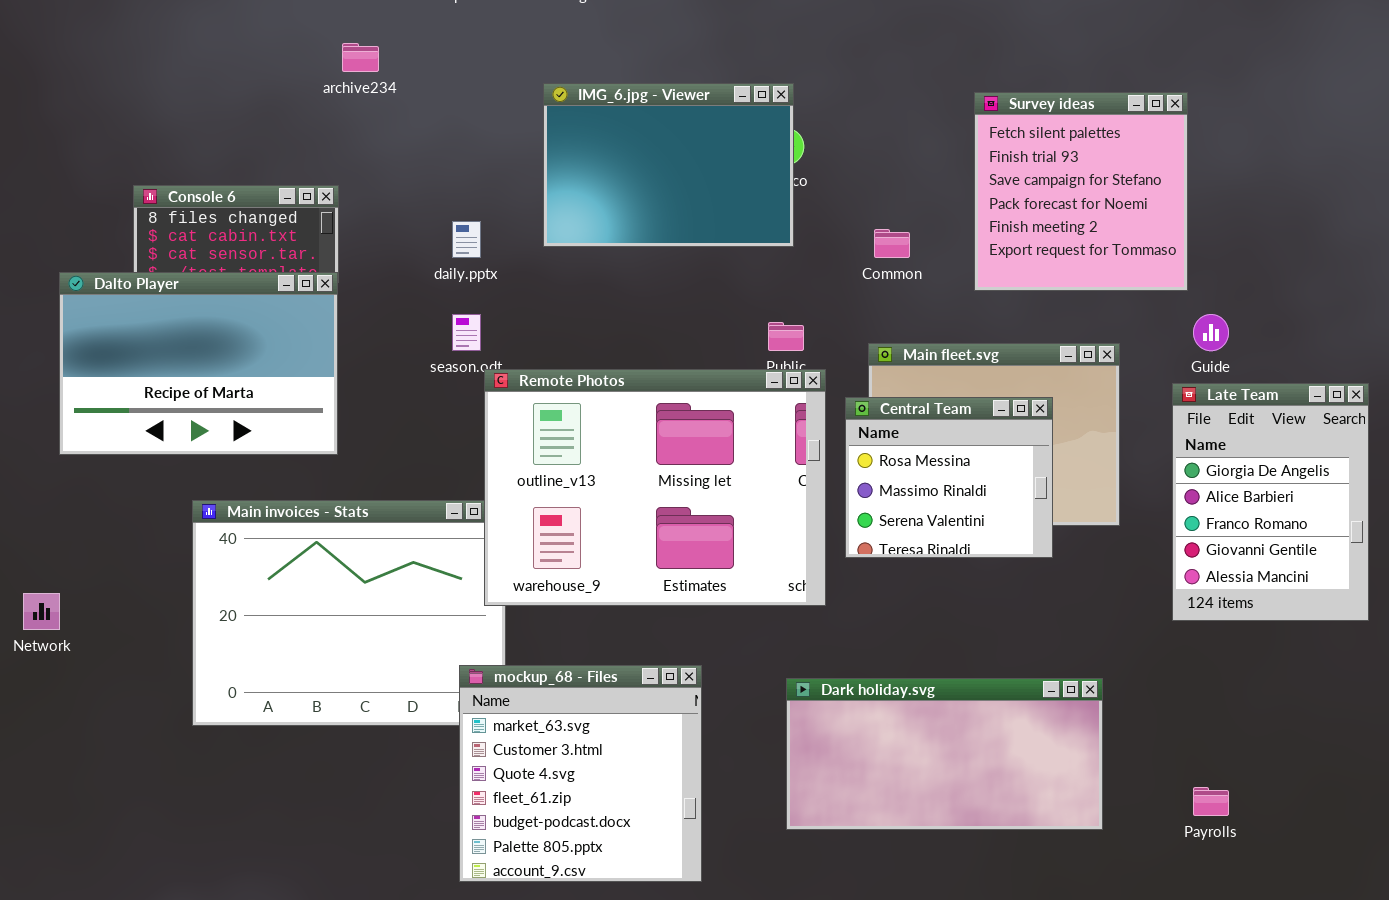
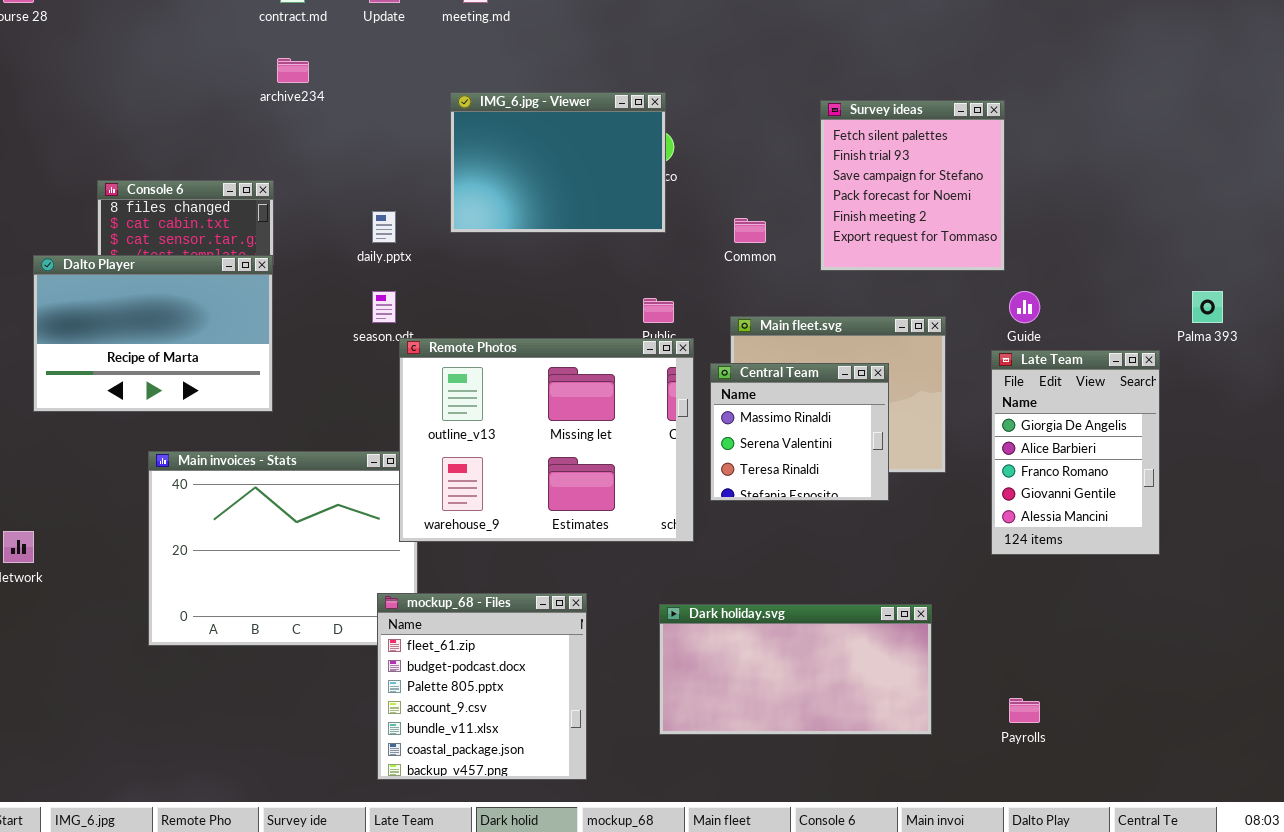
Central Team: [845,397,1053,558] -> [710,363,889,501], scrolled down 1 row
mockup_68 - Files: [459,665,702,882] -> [377,593,587,780], scrolled down 3 rows

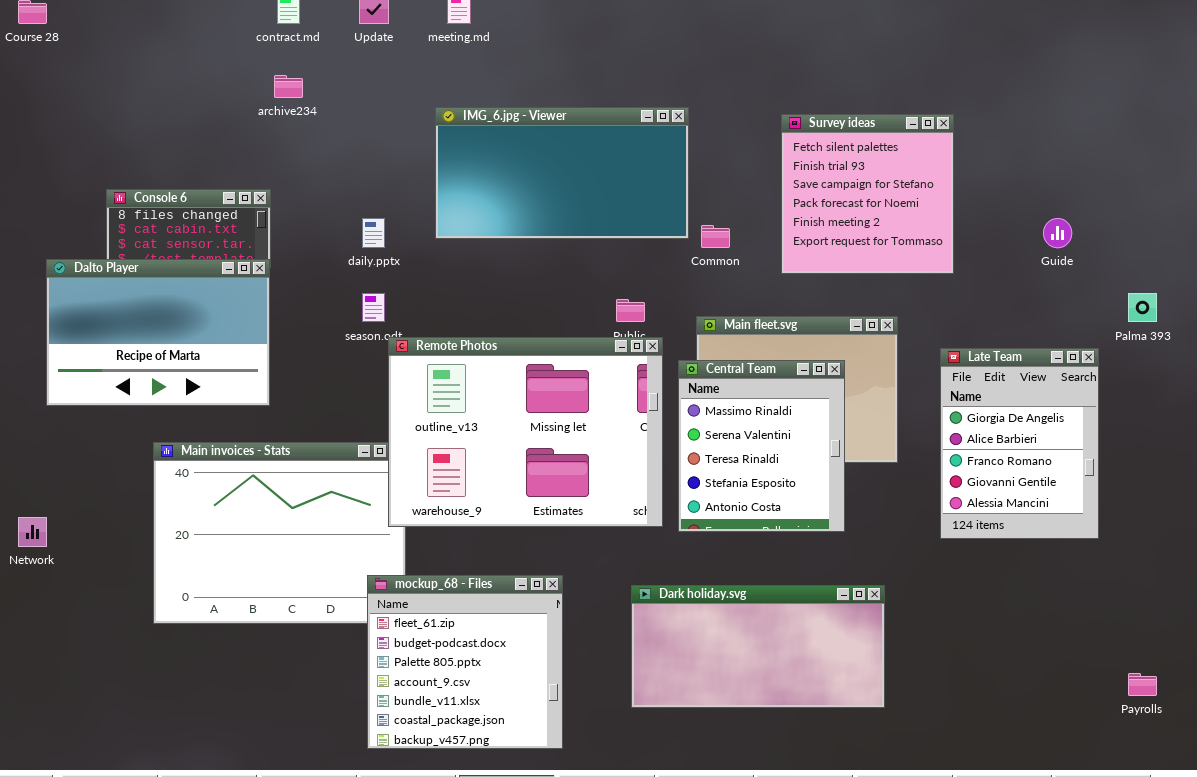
IMG_6.jpg - Viewer: [450,92,666,233] -> [435,107,689,239], resized
Guide: [1009,291,1040,323] -> [1043,218,1072,248], moved
Central Team: [710,363,889,501] -> [678,360,845,532], resized
Payrolls: [1009,698,1040,723] -> [1128,673,1157,696], moved

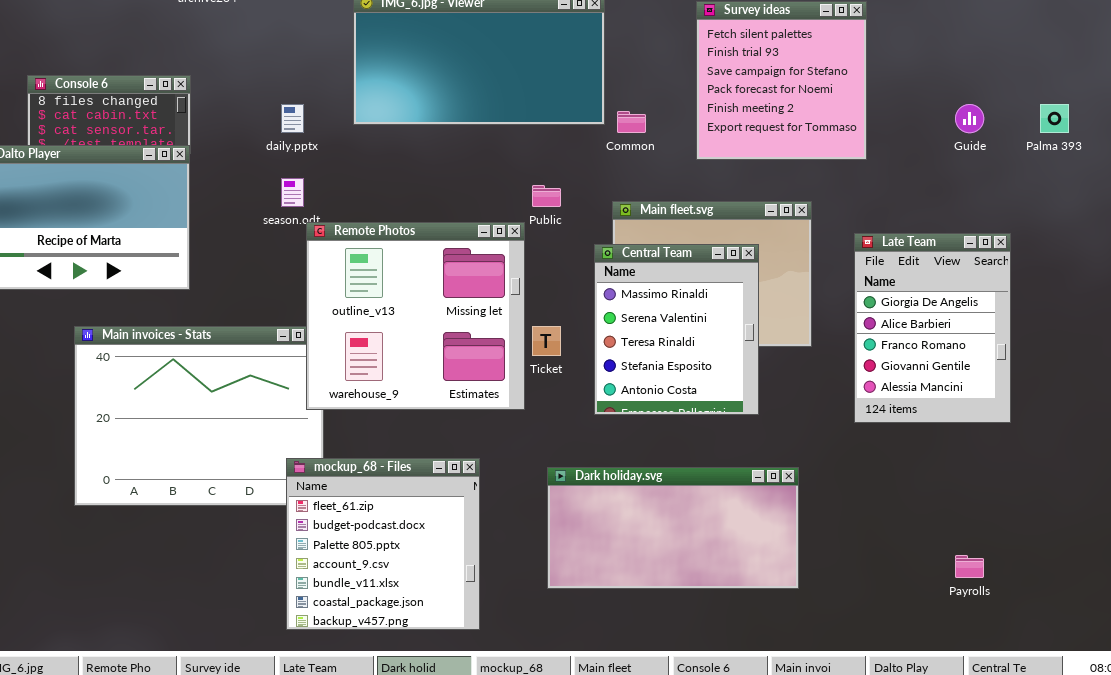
Palma 393: [1128,293,1157,322] -> [1040,104,1069,133], moved
Remote Photos: [388,337,663,527] -> [306,222,525,410], resized
Payrolls: [1128,673,1157,696] -> [955,555,984,578], moved

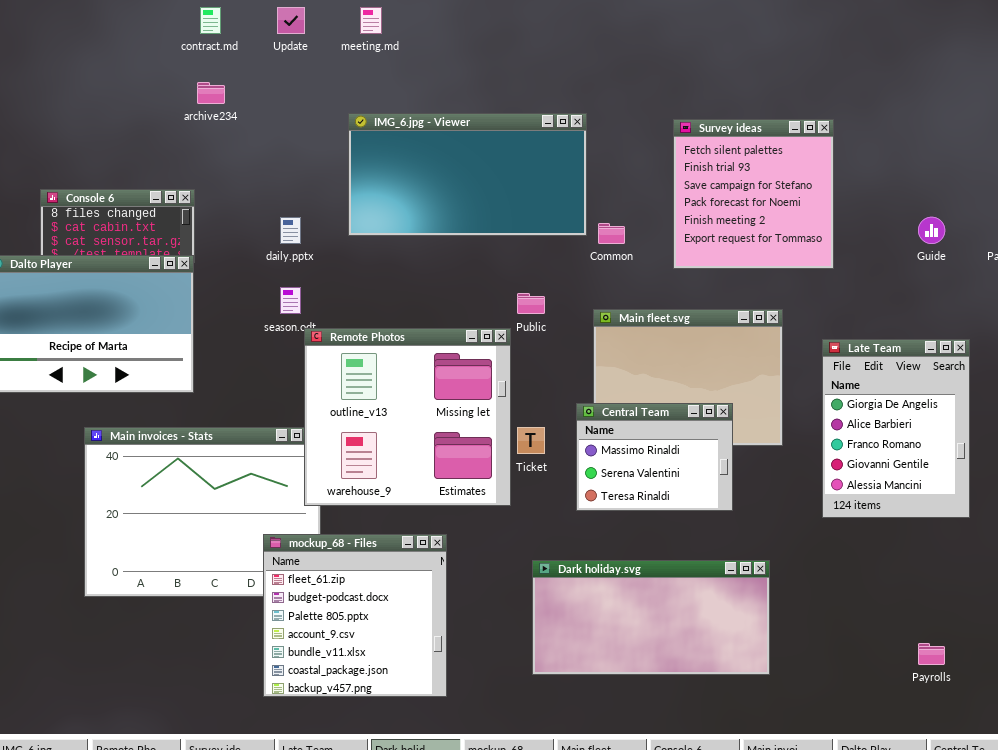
Central Team: [594,244,759,415] -> [576,403,733,511], resized
mockup_68 - Files: [286,458,480,630] -> [263,534,447,697], moved

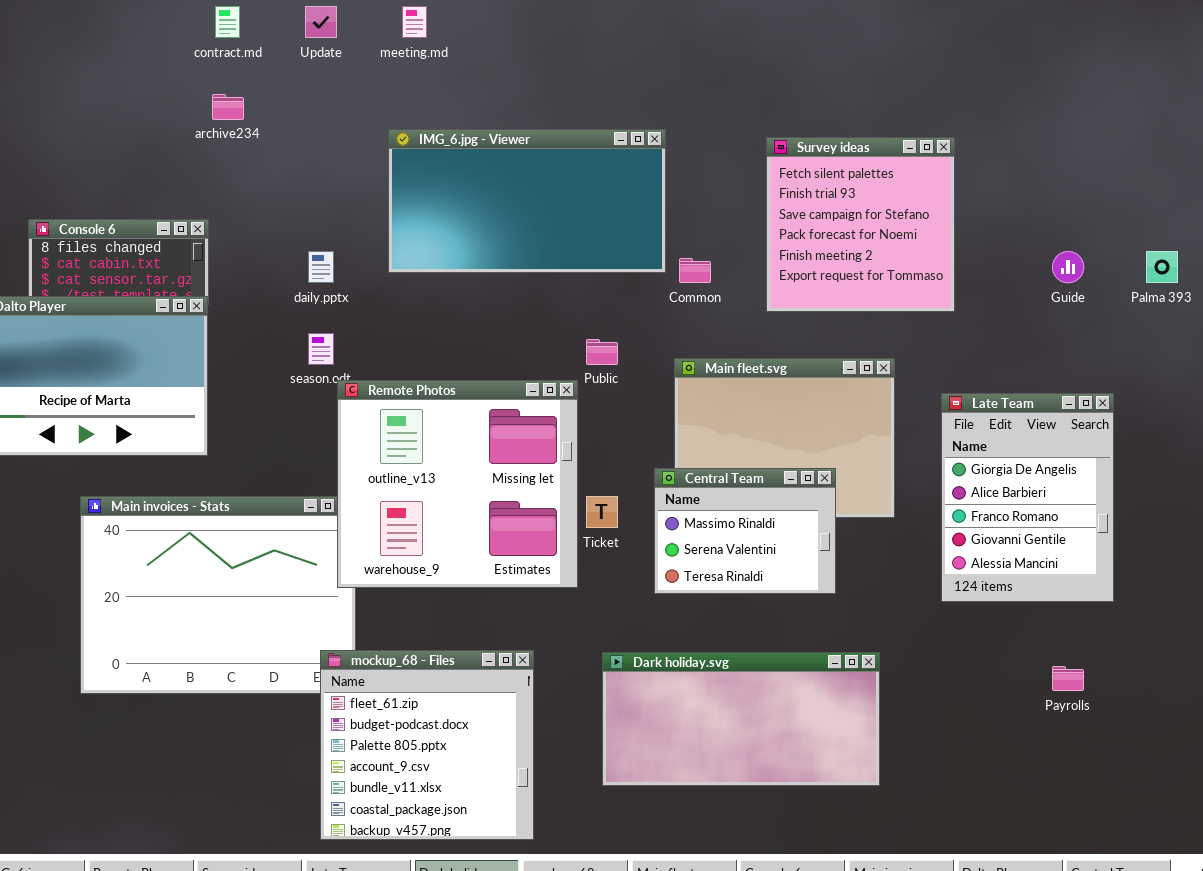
mockup_68 - Files: [263,534,447,697] -> [320,650,534,840], moved
Payrolls: [918,643,945,665] -> [1052,666,1084,691], moved

